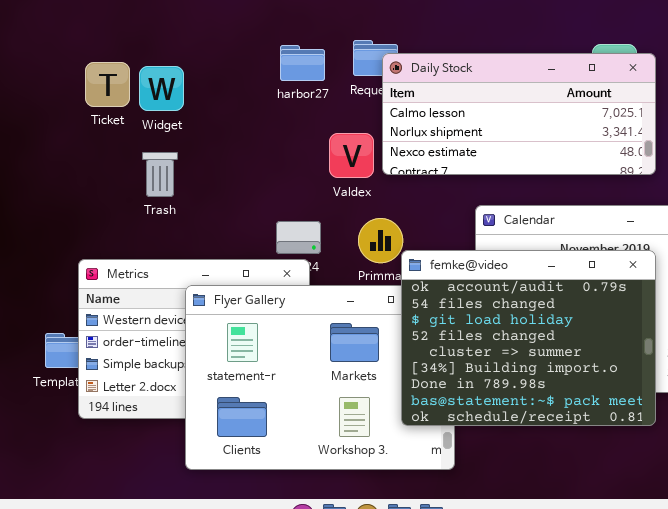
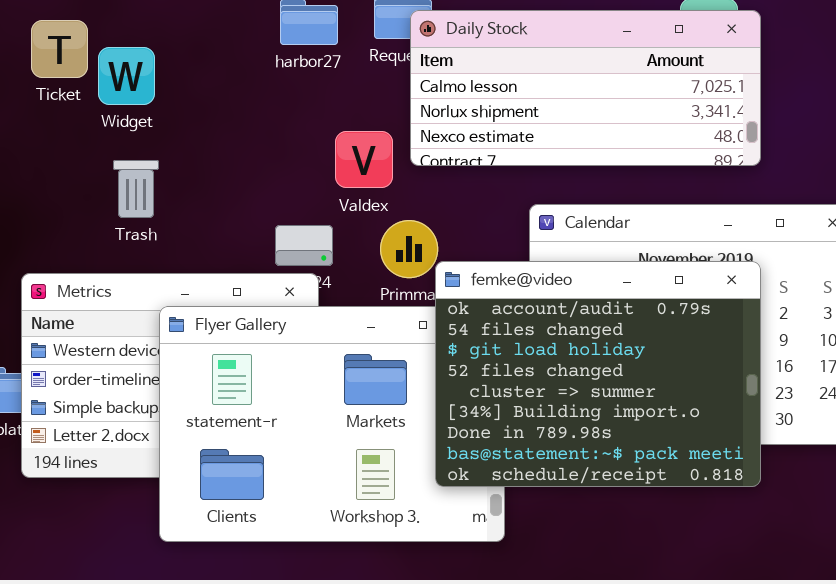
Widget: [139,66,184,111] -> [98,47,155,105], moved
Valdex: [329,133,374,178] -> [335,131,393,188], moved
Trash: [142,152,178,197] -> [113,160,159,218], moved

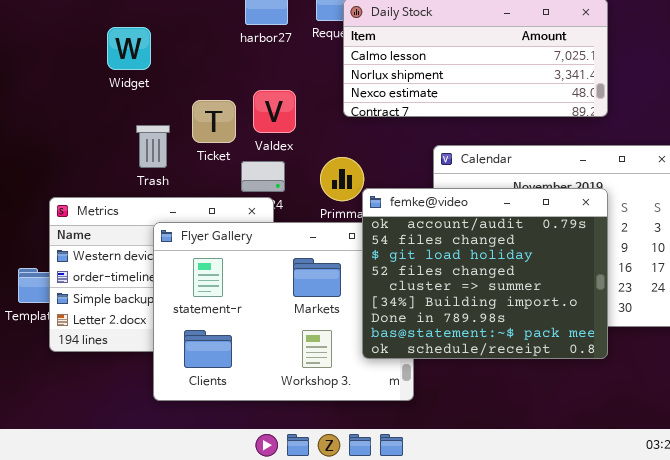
Ticket: [31,20,88,78] -> [192,100,236,143], moved
Valdex: [335,131,393,188] -> [253,90,296,133], moved
Trash: [113,160,159,218] -> [136,125,170,168], moved

